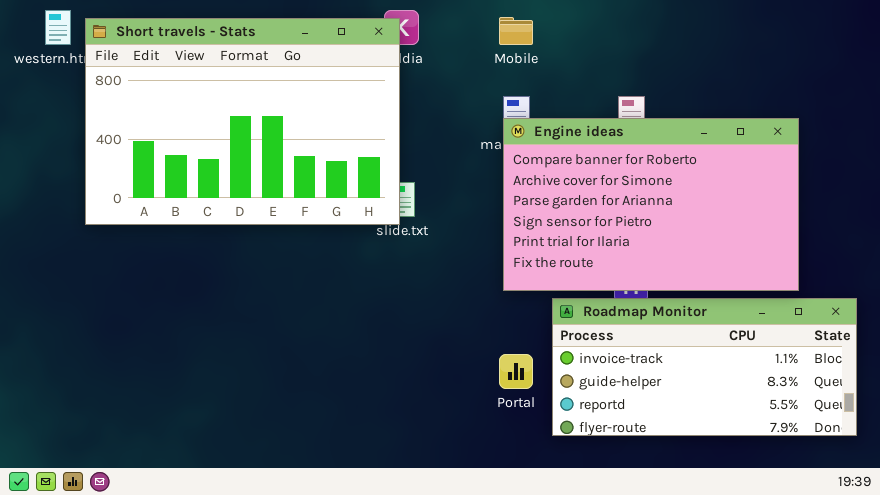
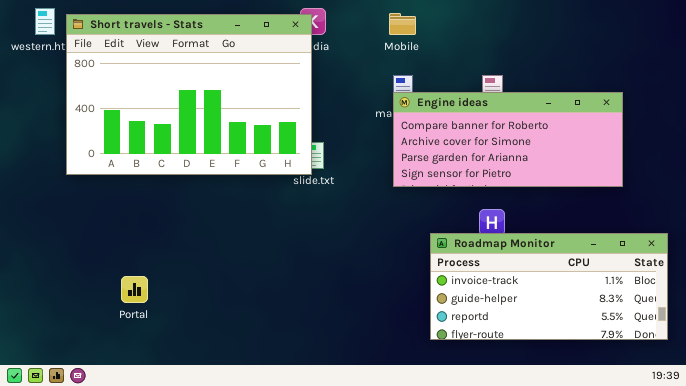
Engine ideas: [503,118,799,291] -> [393,92,623,187], resized
Portal: [499,354,533,389] -> [121,276,148,303], moved

